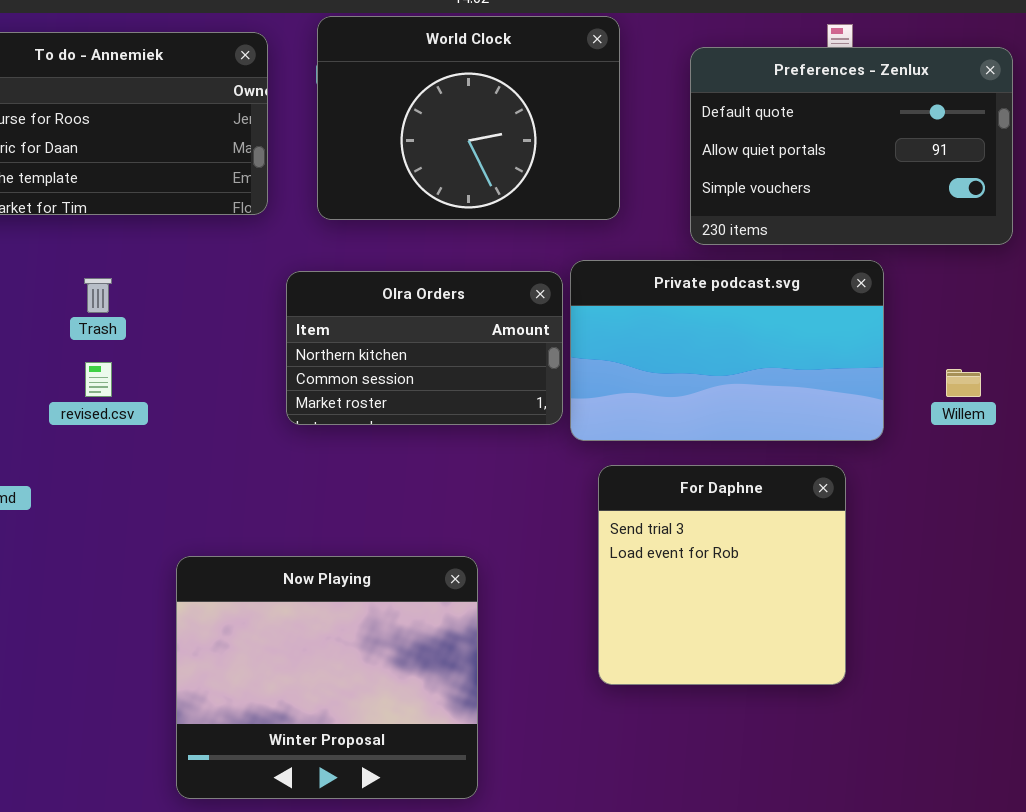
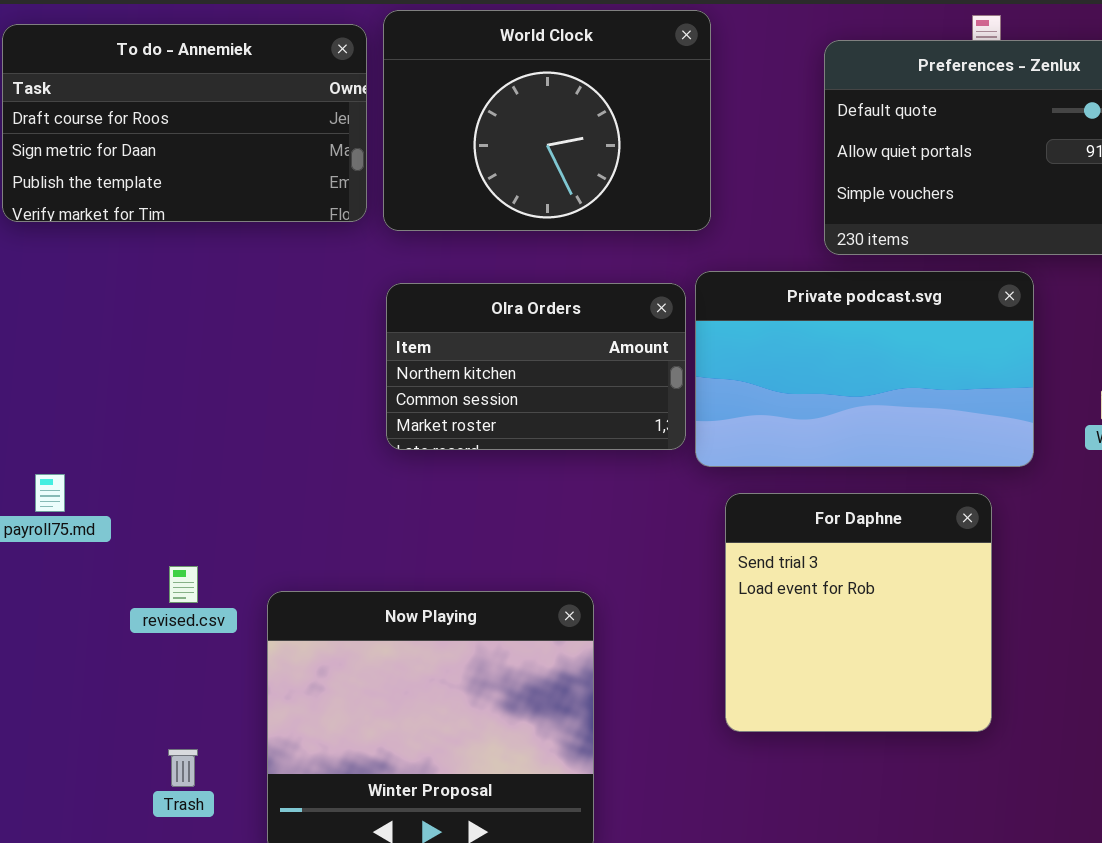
World Clock: [317,16,620,220] -> [383,10,711,231], moved
Trash: [84,278,112,313] -> [168,749,198,787], moved
revised.csv: [85,362,112,397] -> [169,566,198,603], moved

